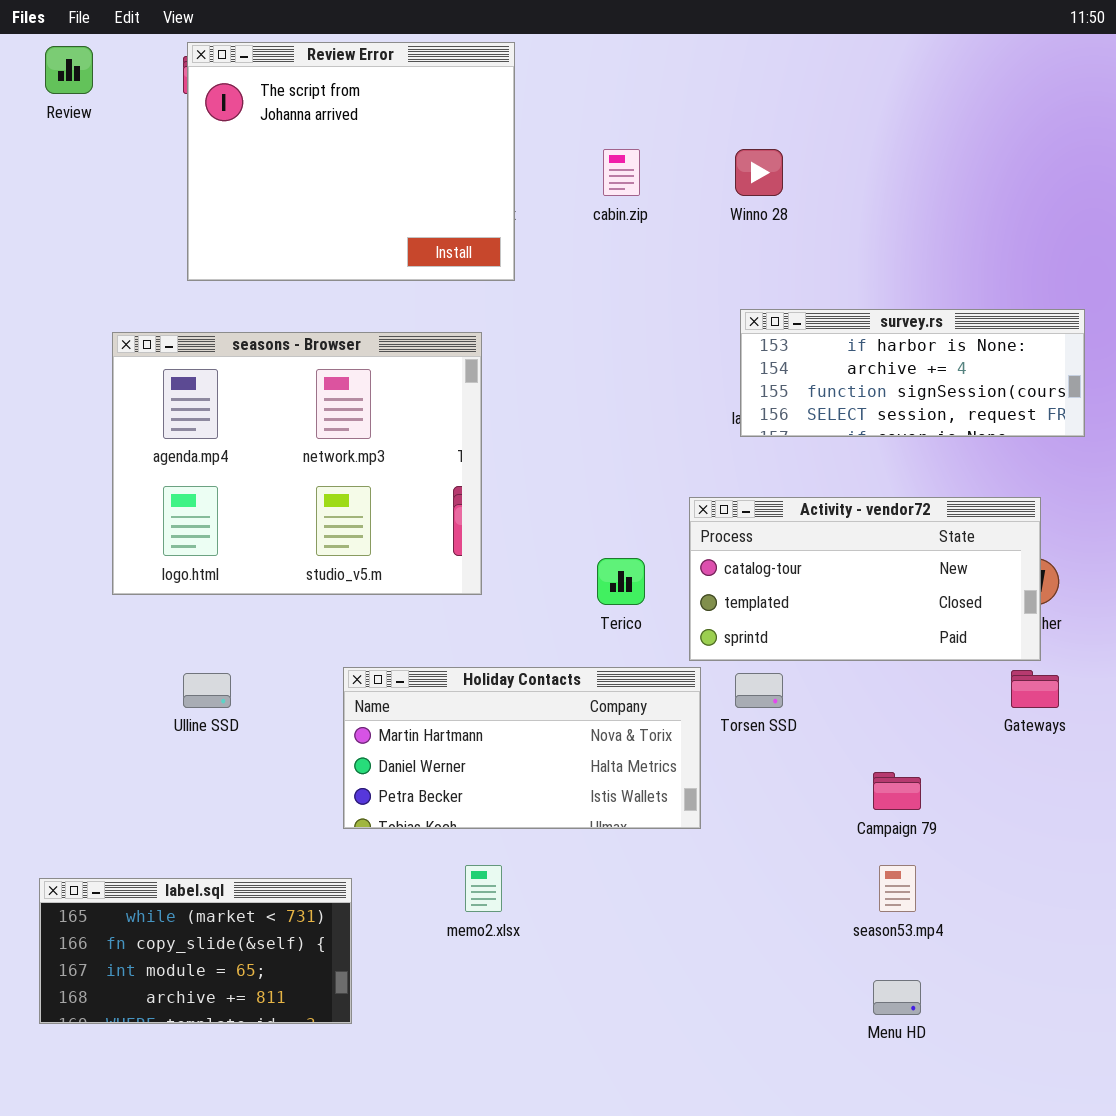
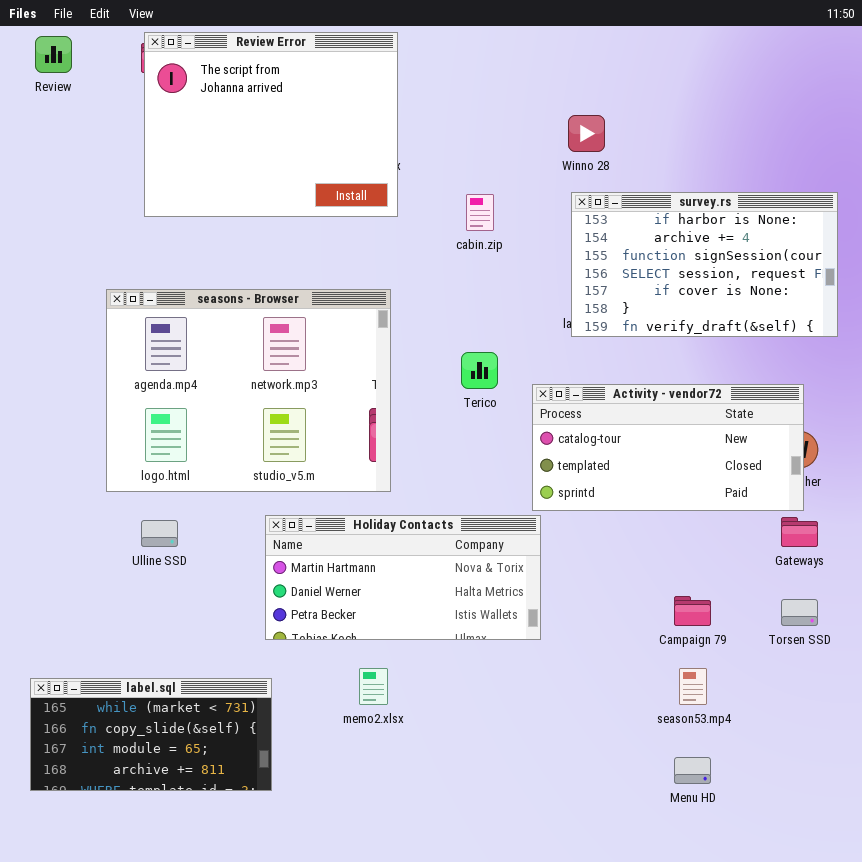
cabin.zip: [603,149,640,196] -> [466,194,494,231], moved
survey.rs: [740,309,1085,437] -> [571,192,838,337], resized
seasons - Browser: [112,332,482,595] -> [106,289,391,492], moved
Terico: [597,558,645,605] -> [461,352,498,389], moved
Torsen SSD: [735,673,783,708] -> [781,599,818,626], moved

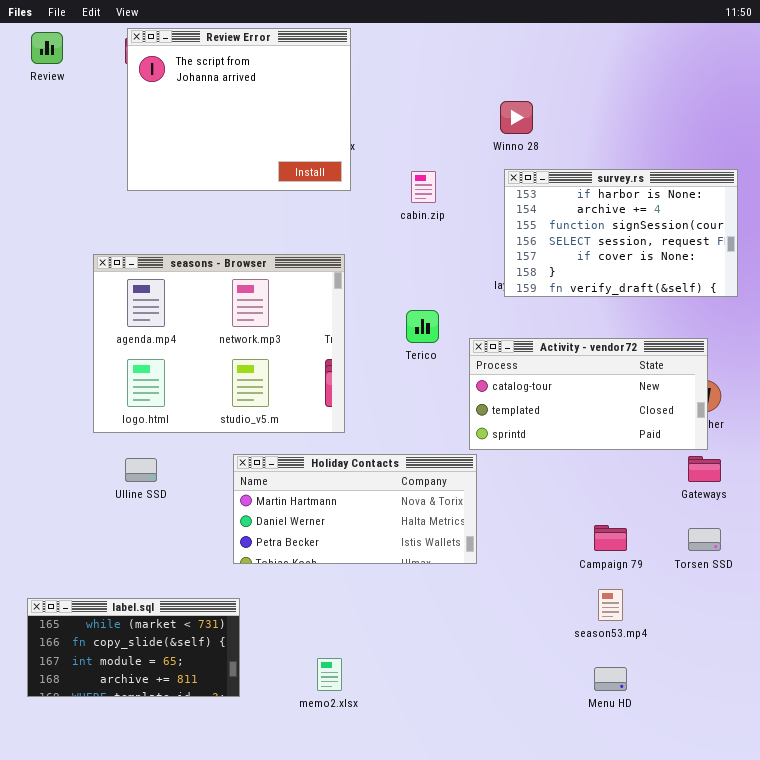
memo2.xlsx: [359,668,388,705] -> [317,658,342,691], moved

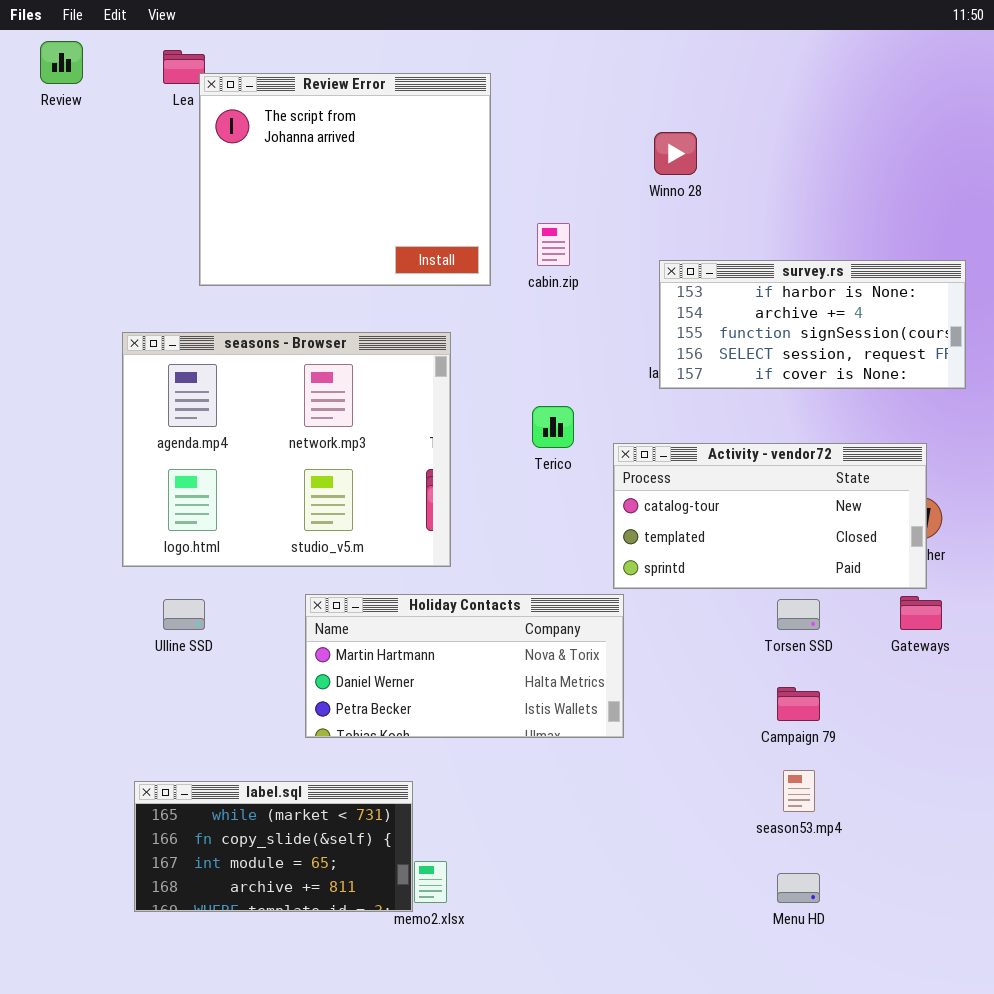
Review Error: [127,28,351,191] -> [199,73,491,286], moved
survey.rs: [504,169,738,297] -> [659,260,966,389], resized
Torsen SSD: [688,528,721,551] -> [777,599,820,630], moved
label.sql: [27,598,240,697] -> [134,781,413,912], moved

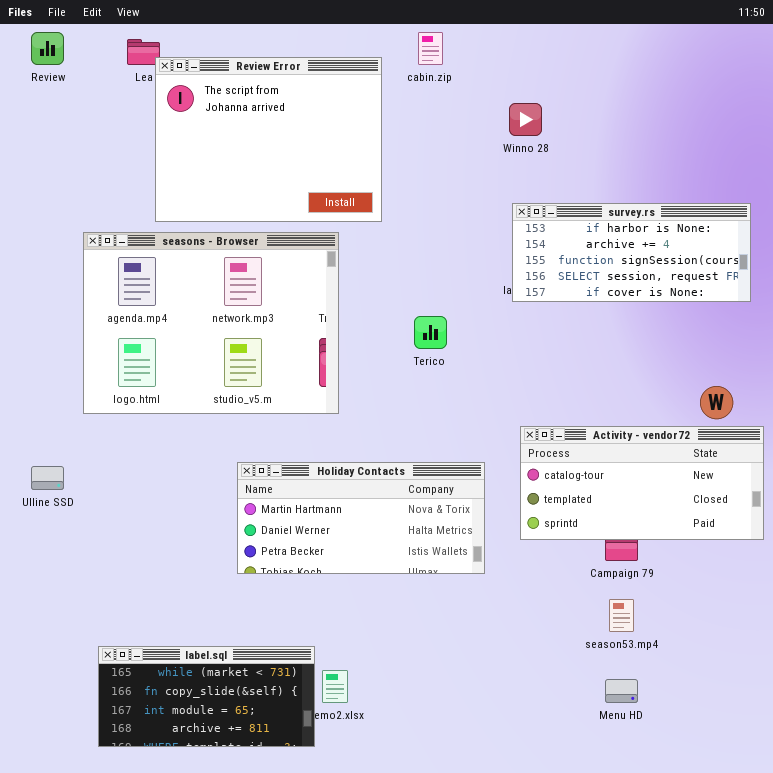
cabin.zip: [537,223,570,266] -> [418,32,443,65], moved
seasons - Browser: [122,332,451,567] -> [83,232,339,414], moved
Activity - vendor72: [613,443,927,589] -> [520,426,764,540], moved
Ulline SSD: [163,599,205,630] -> [31,466,64,490], moved
label.sql: [134,781,413,912] -> [98,646,315,747], moved

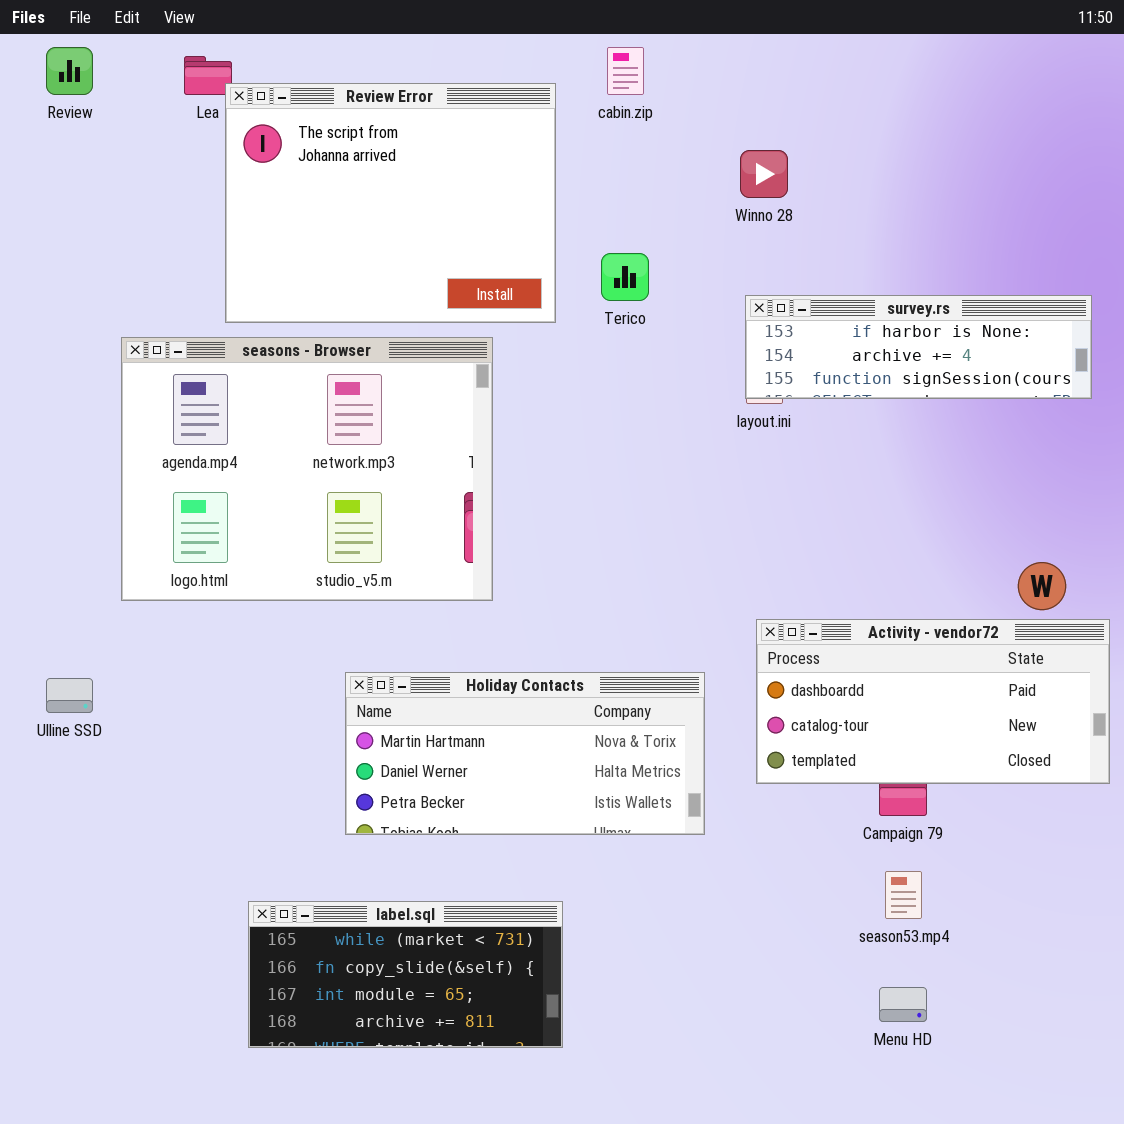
survey.rs: [512,203,751,302] -> [745,295,1092,399], resized
Terico: [414,316,447,349] -> [601,253,649,301], moved
Activity - vendor72: [520,426,764,540] -> [756,619,1110,784], scrolled up 1 row
label.sql: [98,646,315,747] -> [248,901,563,1048], moved

